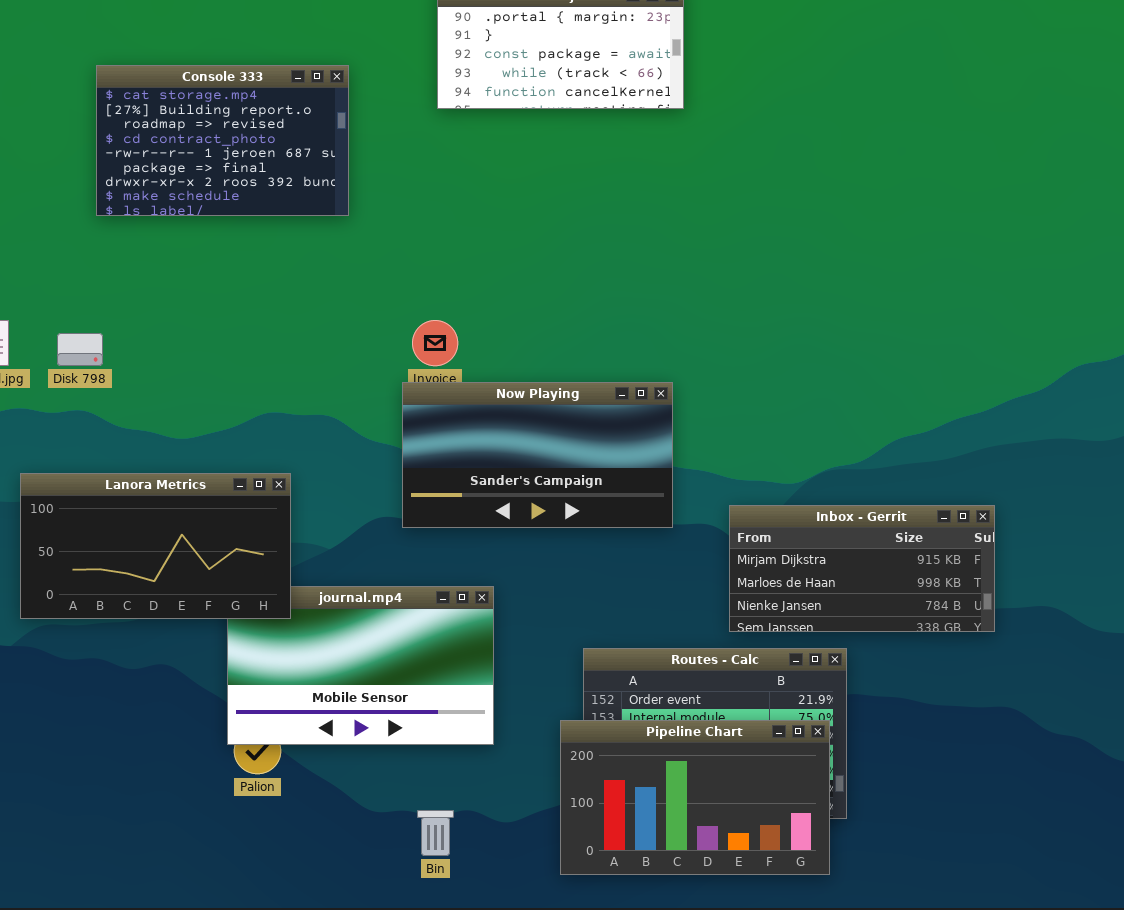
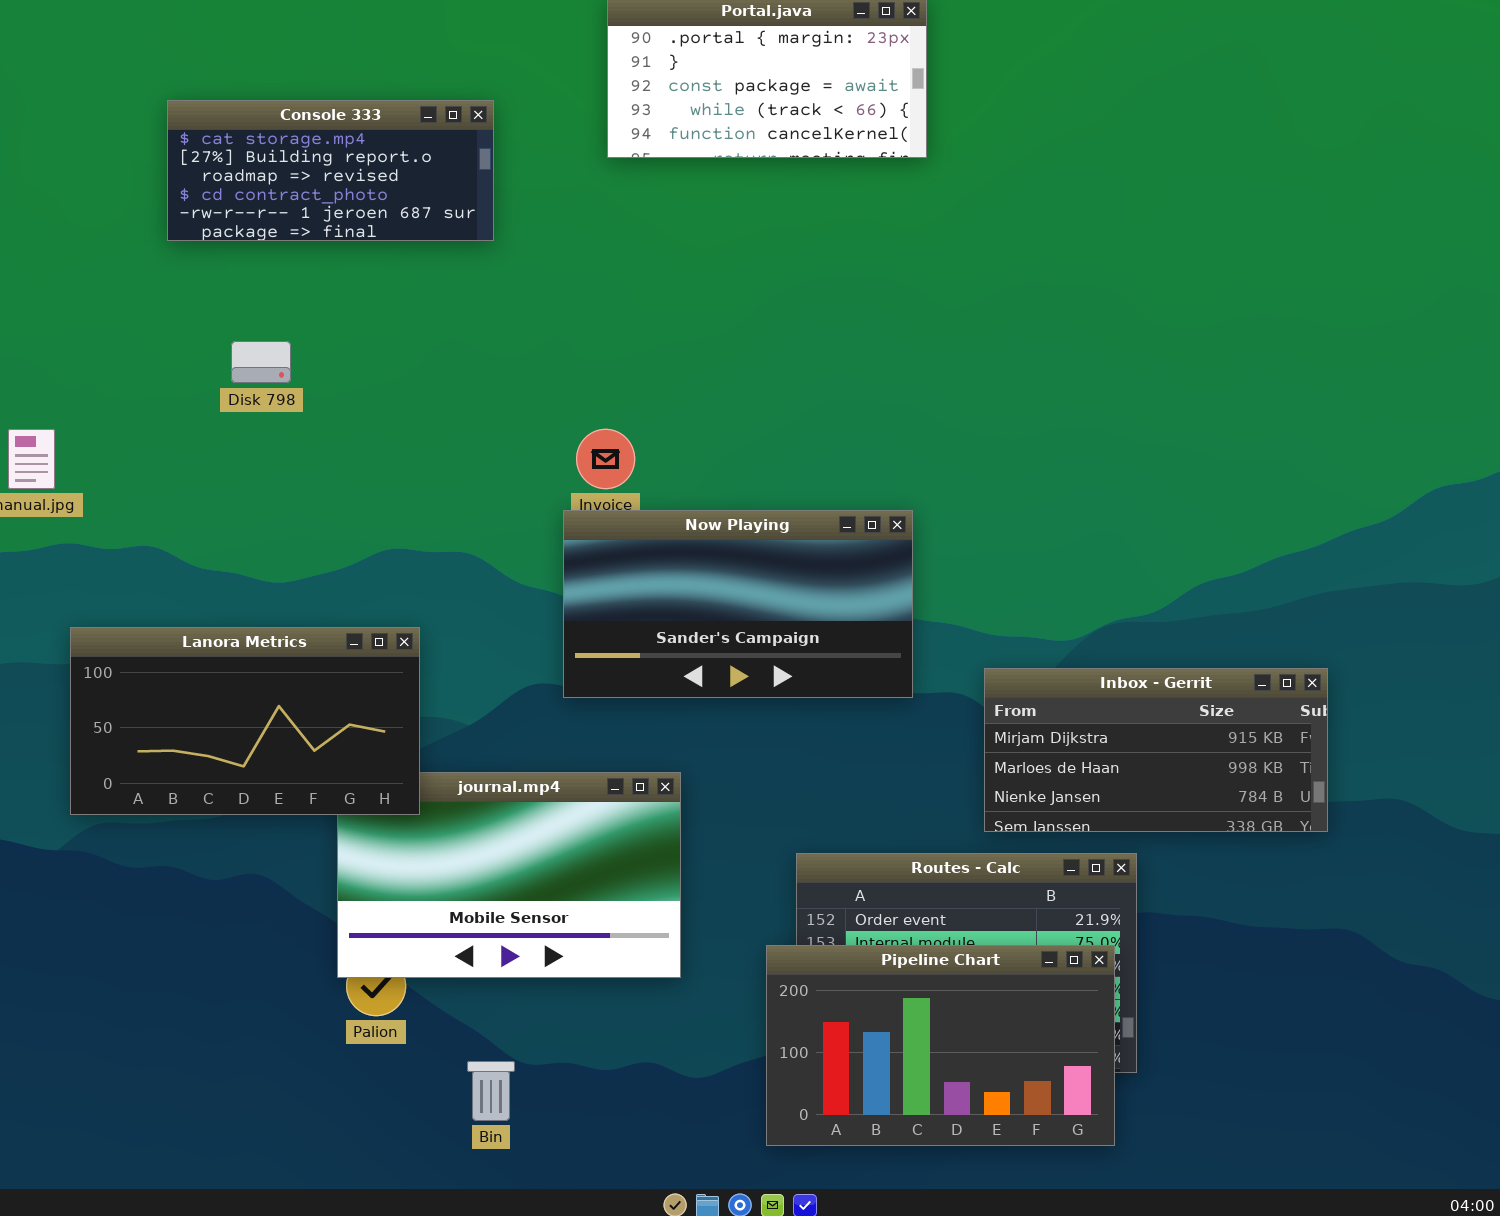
Console 333: [96,65,349,216] -> [167,100,494,241], resized
Disk 798: [57,333,103,366] -> [231,341,291,383], moved
Bin: [417,810,454,856] -> [467,1061,515,1121], moved

